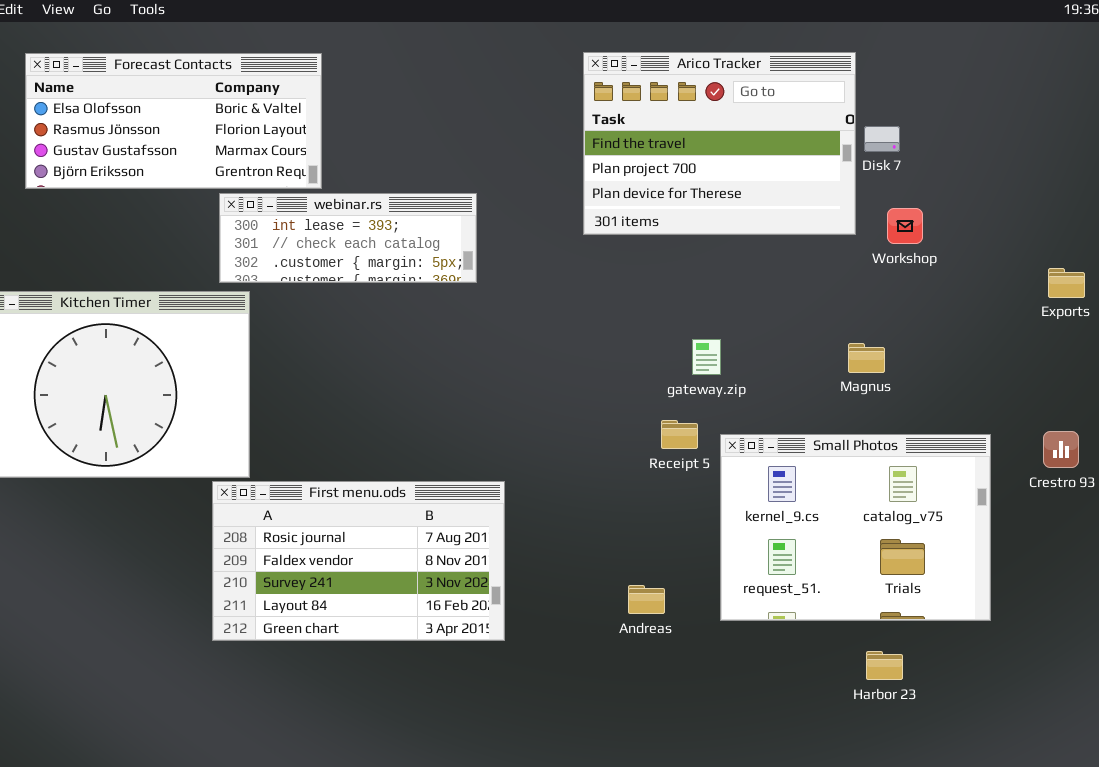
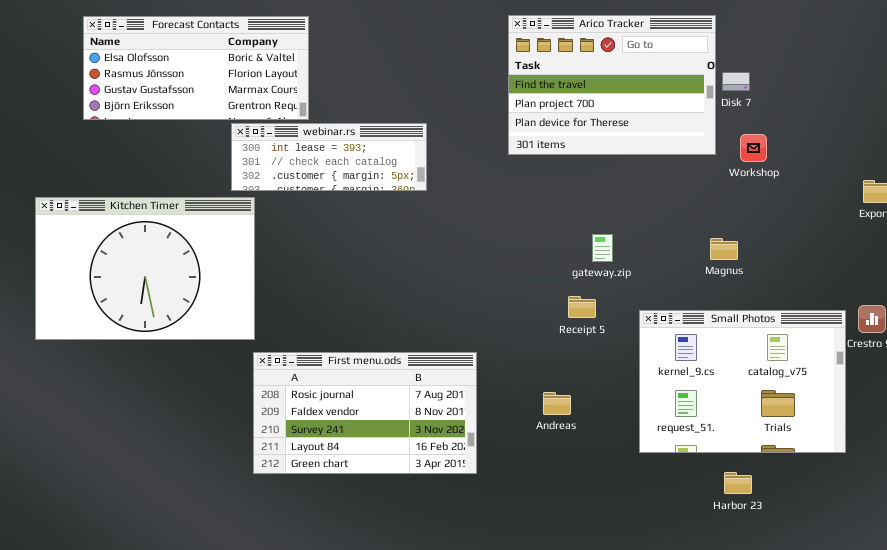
Small Photos: [720,434,991,621] -> [639,310,846,453], moved
First menu.ods: [212,481,505,641] -> [253,352,477,474], moved
Andreas: [628,585,665,614] -> [543,392,571,415], moved

